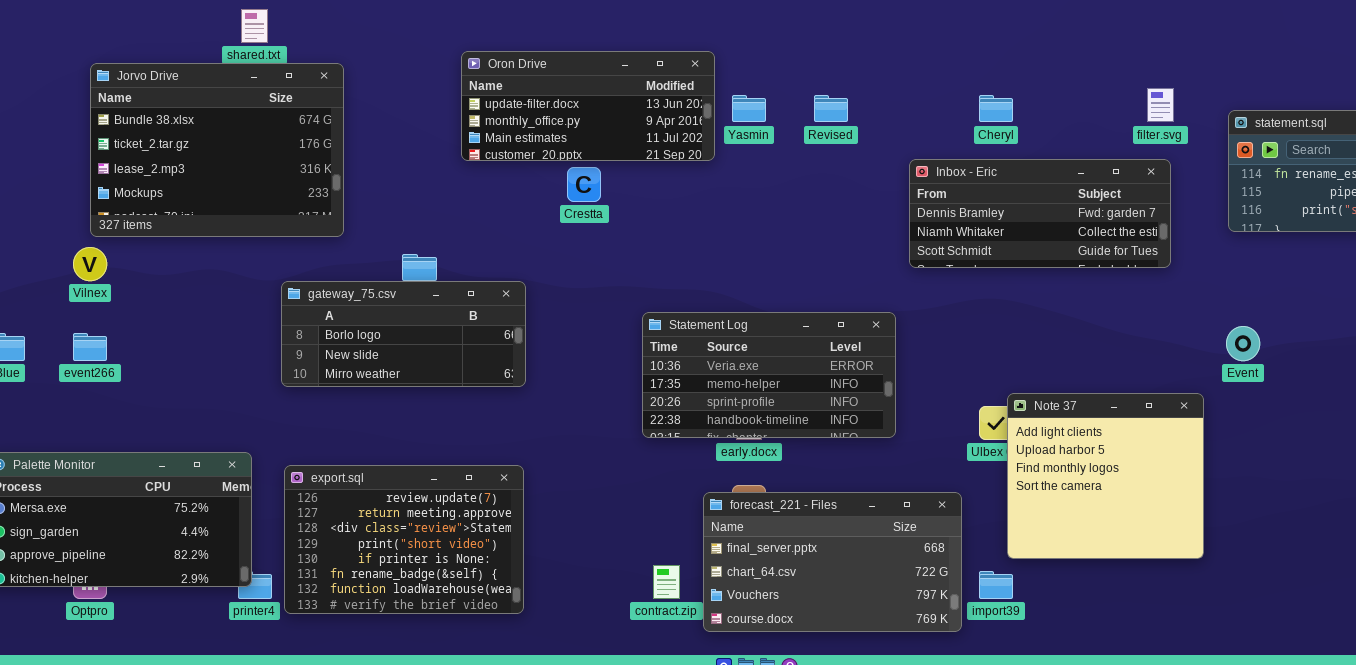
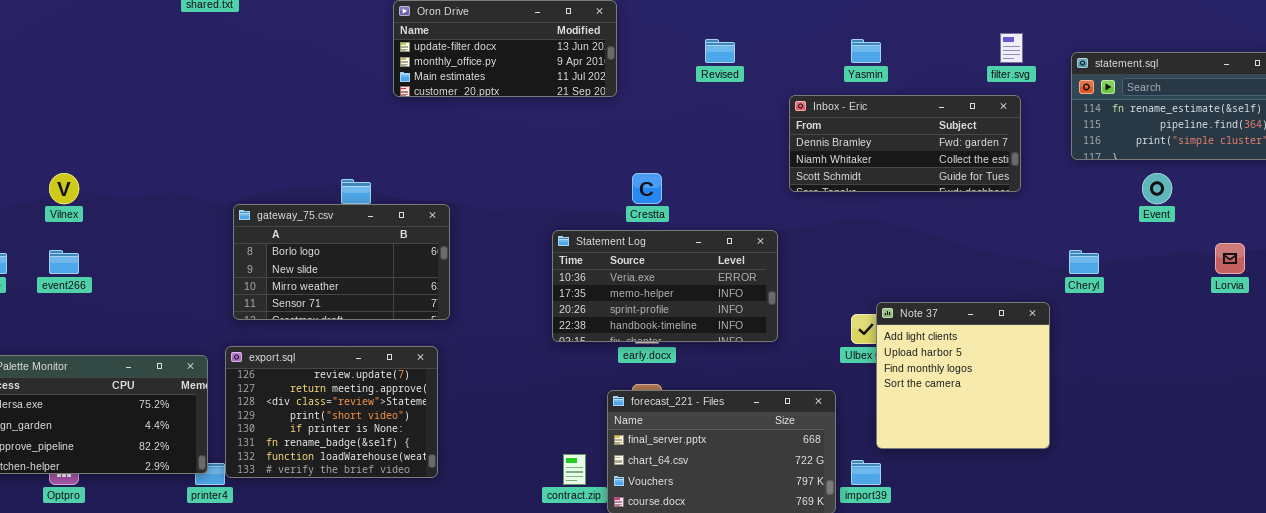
Jorvo Drive: [90,63,344,237] -> none, closed
Yasmin: [732,95,766,122] -> [851,39,881,63], moved
Cheryl: [979,95,1013,122] -> [1069,250,1099,274], moved
Crestta: [567,167,601,202] -> [632,173,662,204], moved
gateway_75.csv: [281,281,526,387] -> [233,204,450,320], resized
Event: [1226,326,1260,361] -> [1142,173,1172,204], moved
export.sql: [284,465,524,614] -> [225,346,438,478], moved

